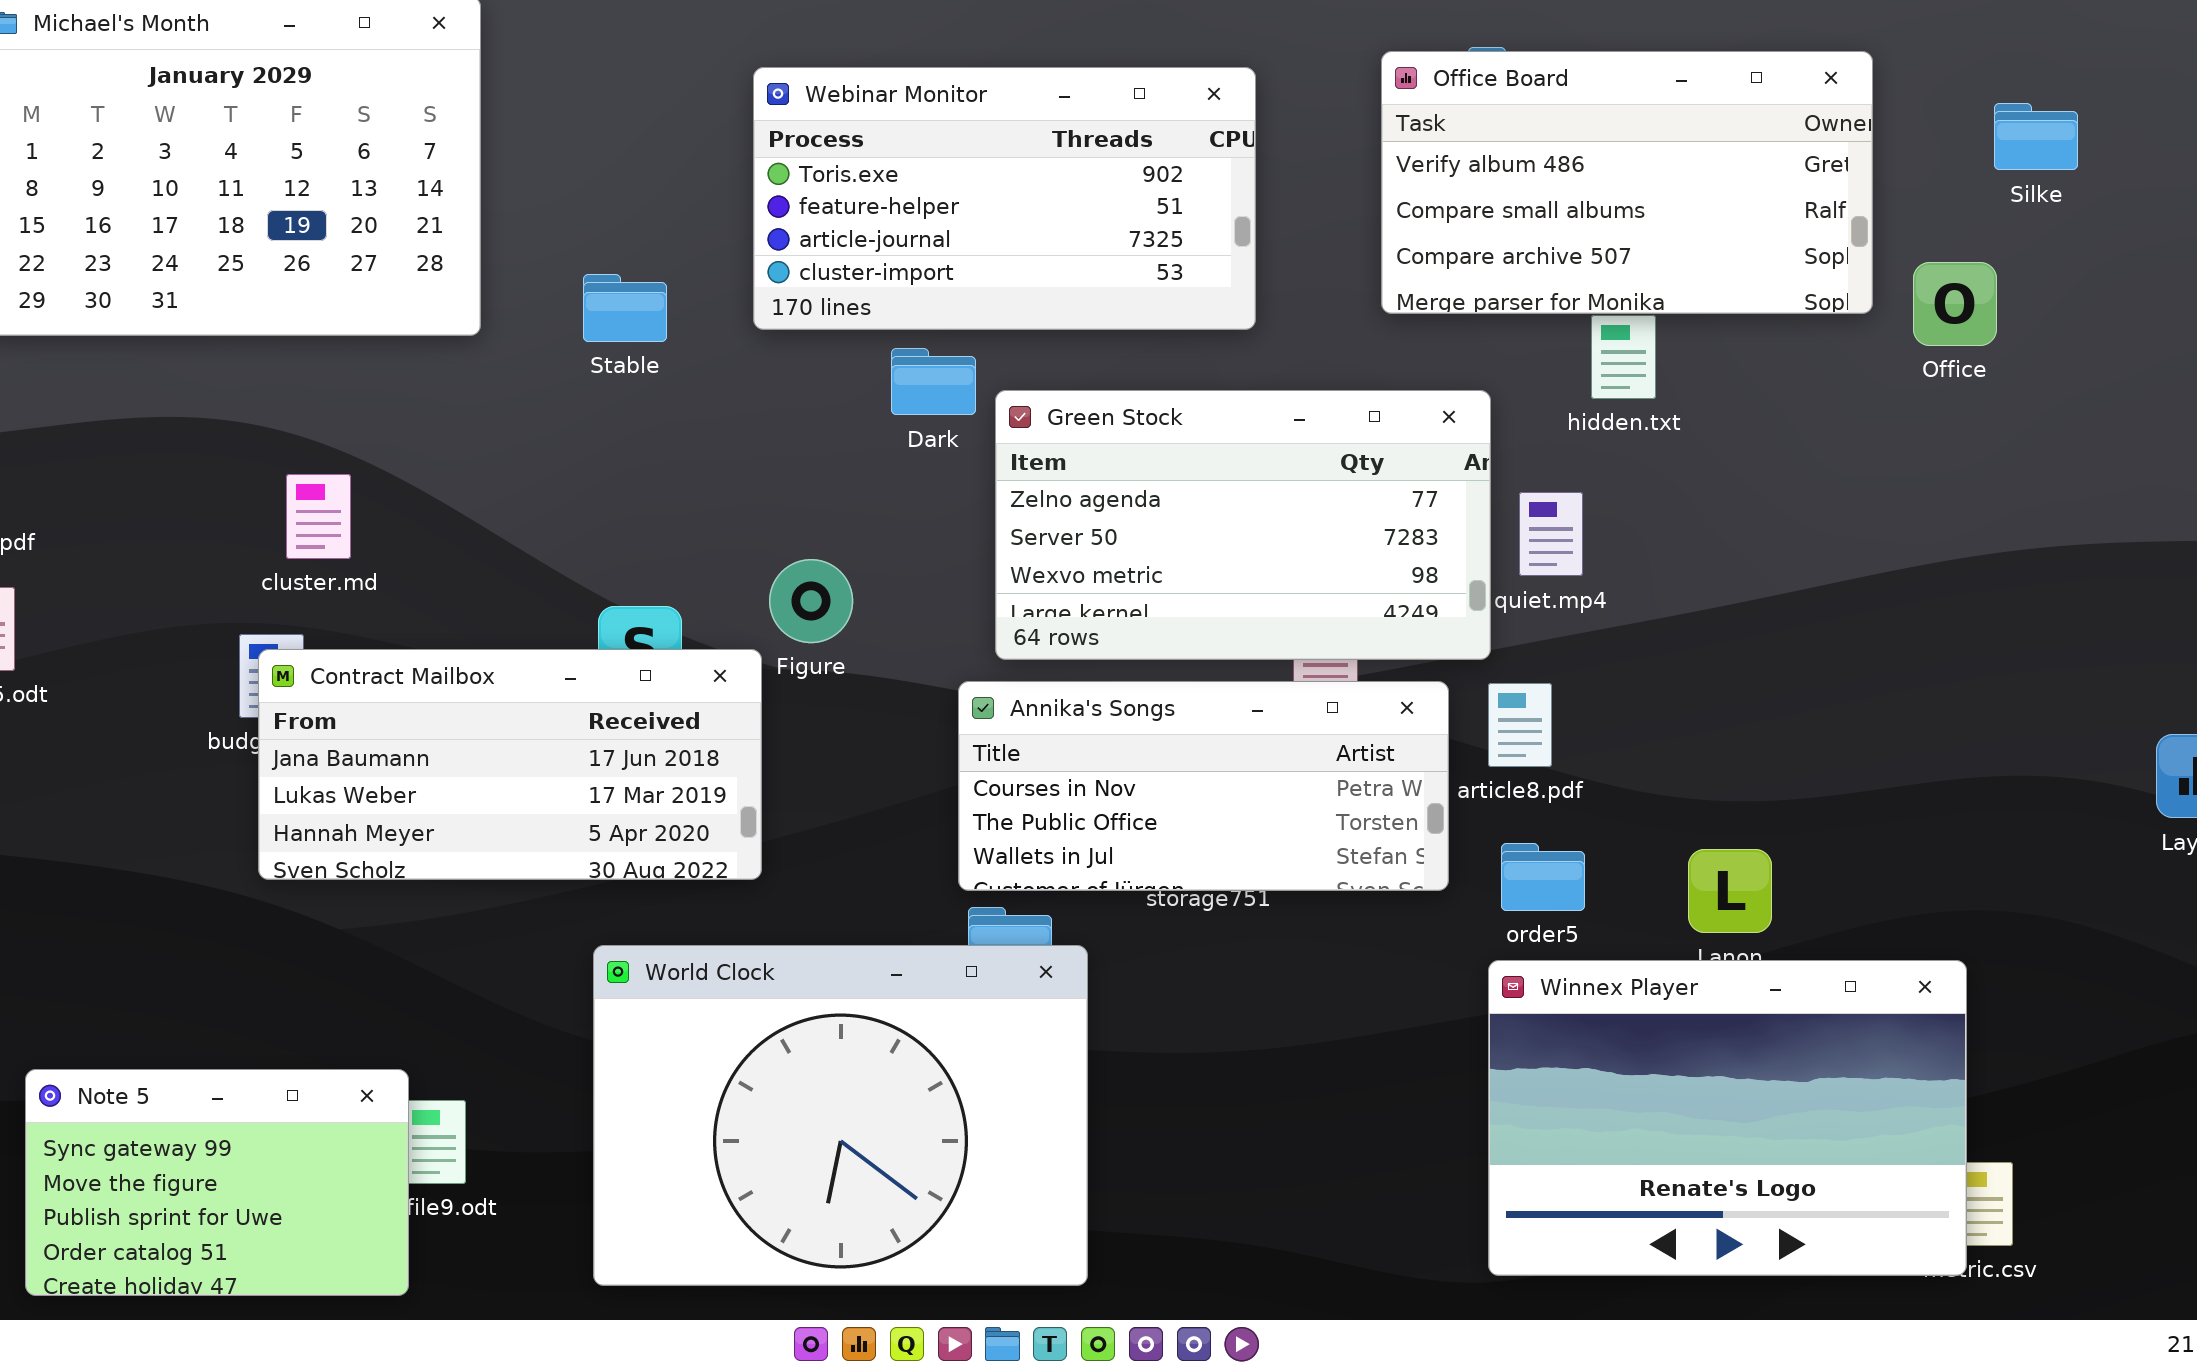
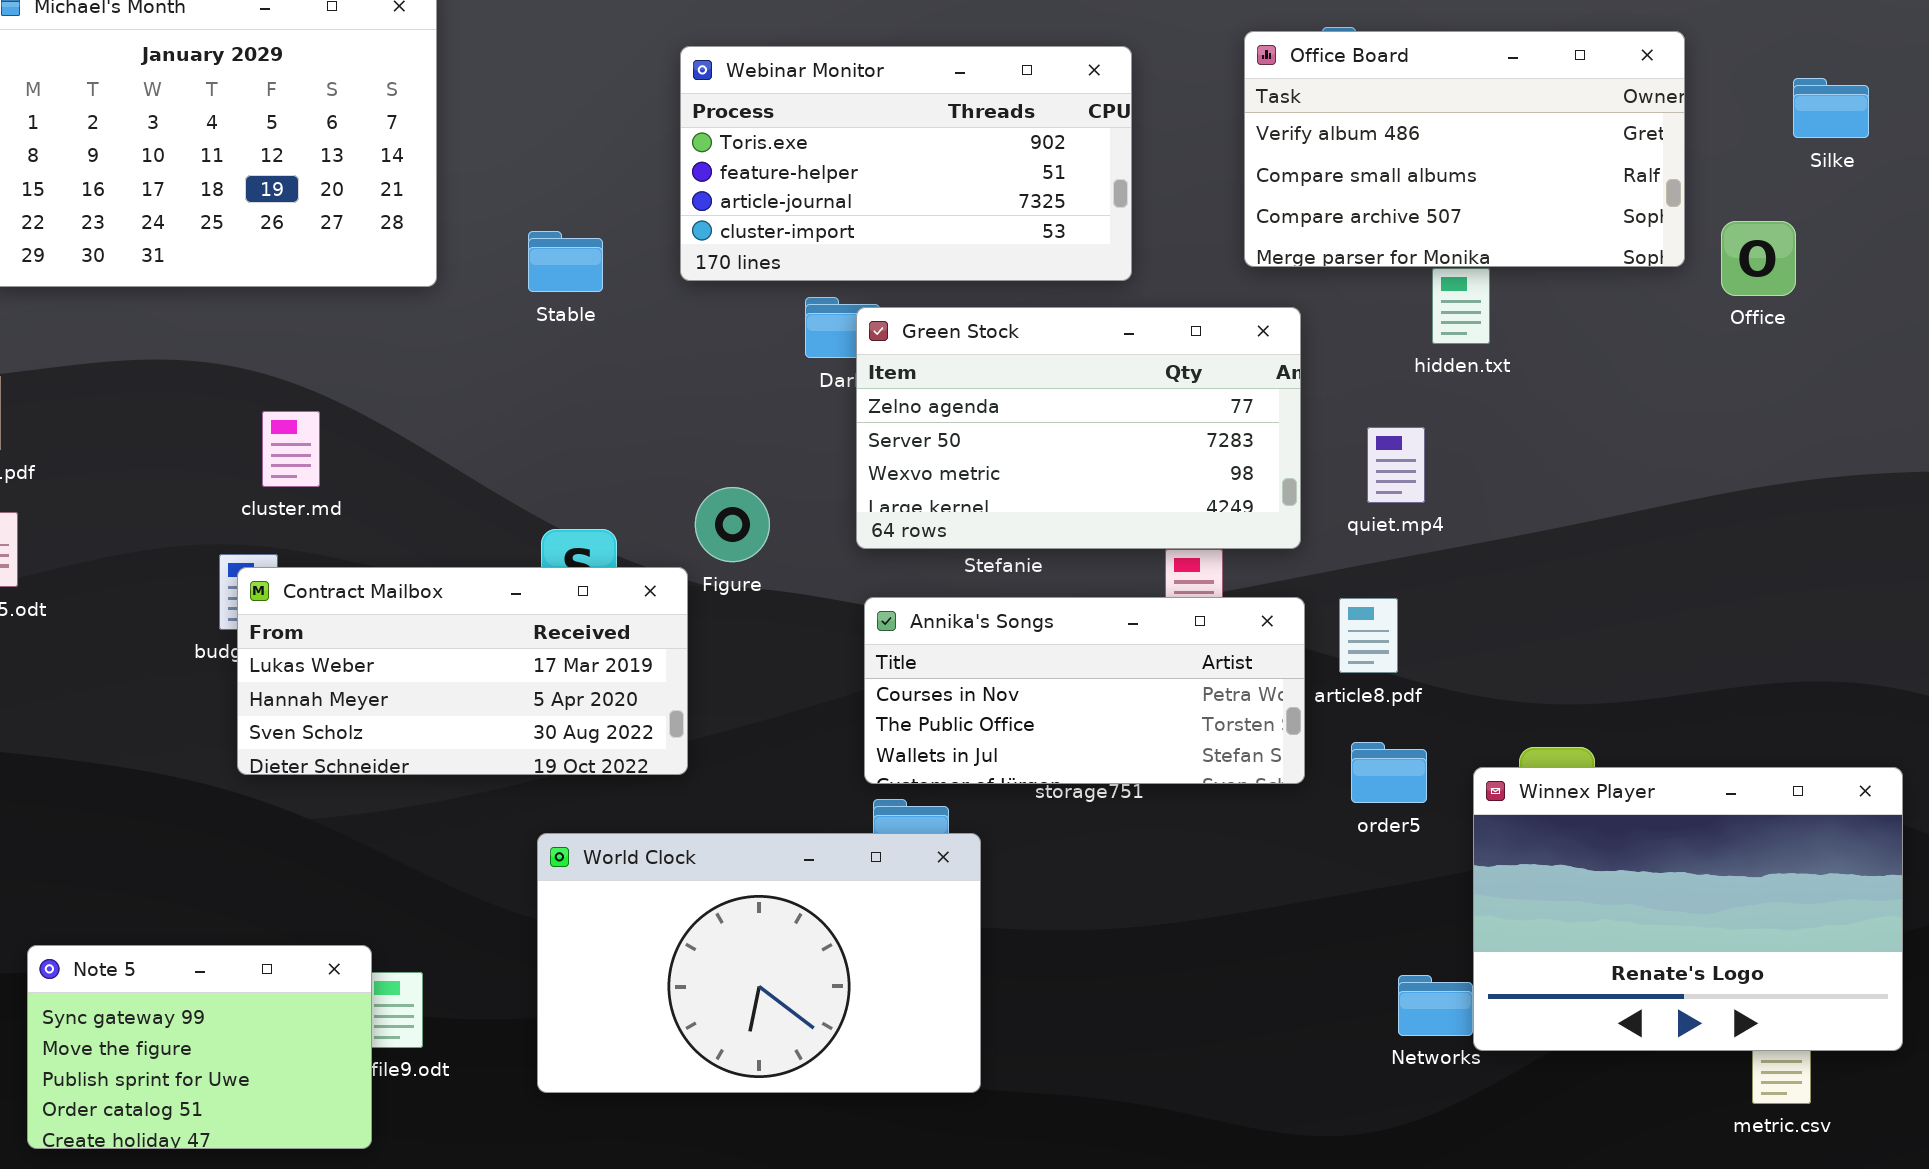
Green Stock: [995,390,1491,660] -> [856,307,1301,549], moved
Contract Mailbox: [258,649,762,880] -> [237,567,688,775], scrolled down 1 row
World Clock: [593,945,1088,1286] -> [537,833,981,1093], resized
Winnex Player: [1488,960,1967,1276] -> [1473,767,1903,1051], moved

